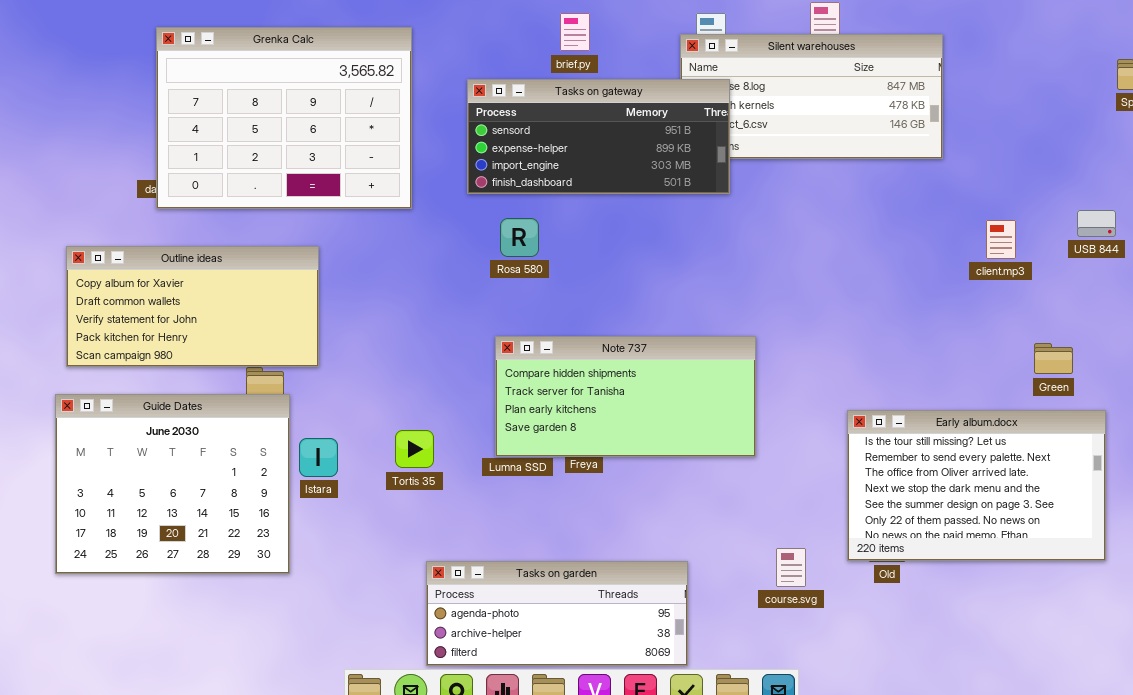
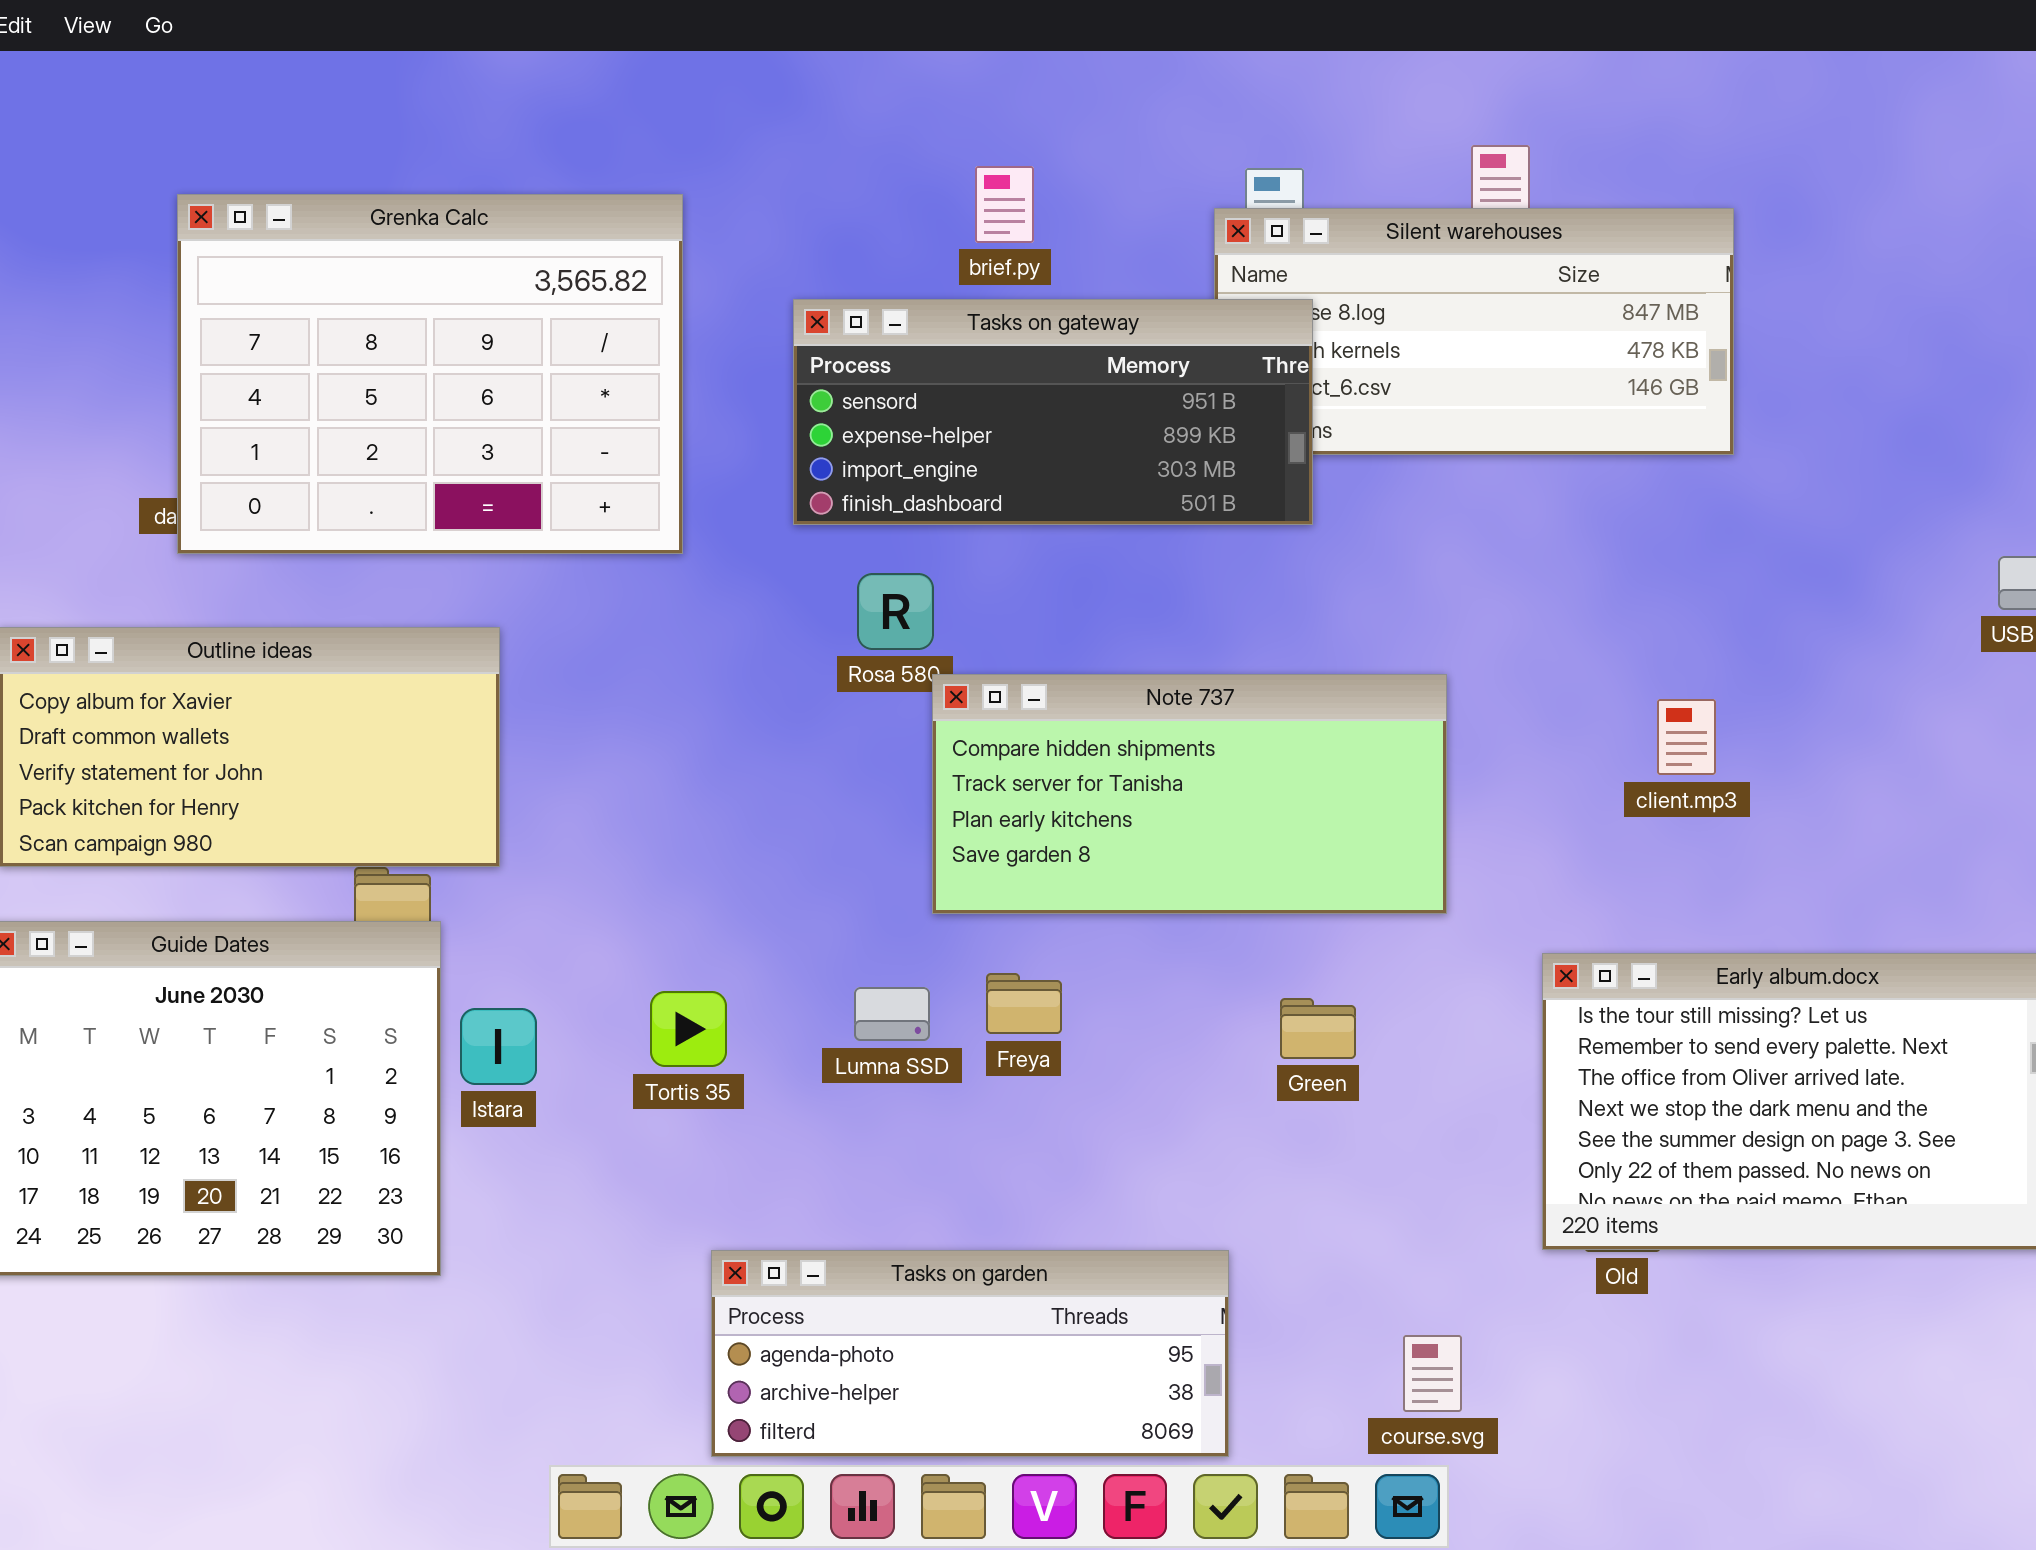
client.mp3: [986,220,1016,259] -> [1657,699,1716,775], moved
Note 737: [495,336,756,457] -> [932,674,1447,914], moved
Green: [1034,343,1073,374] -> [1280,998,1356,1059], moved
course.svg: [776,548,806,587] -> [1403,1335,1462,1412], moved

